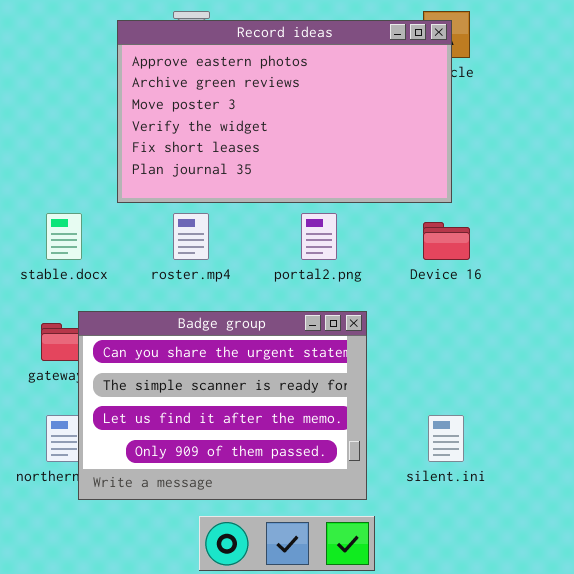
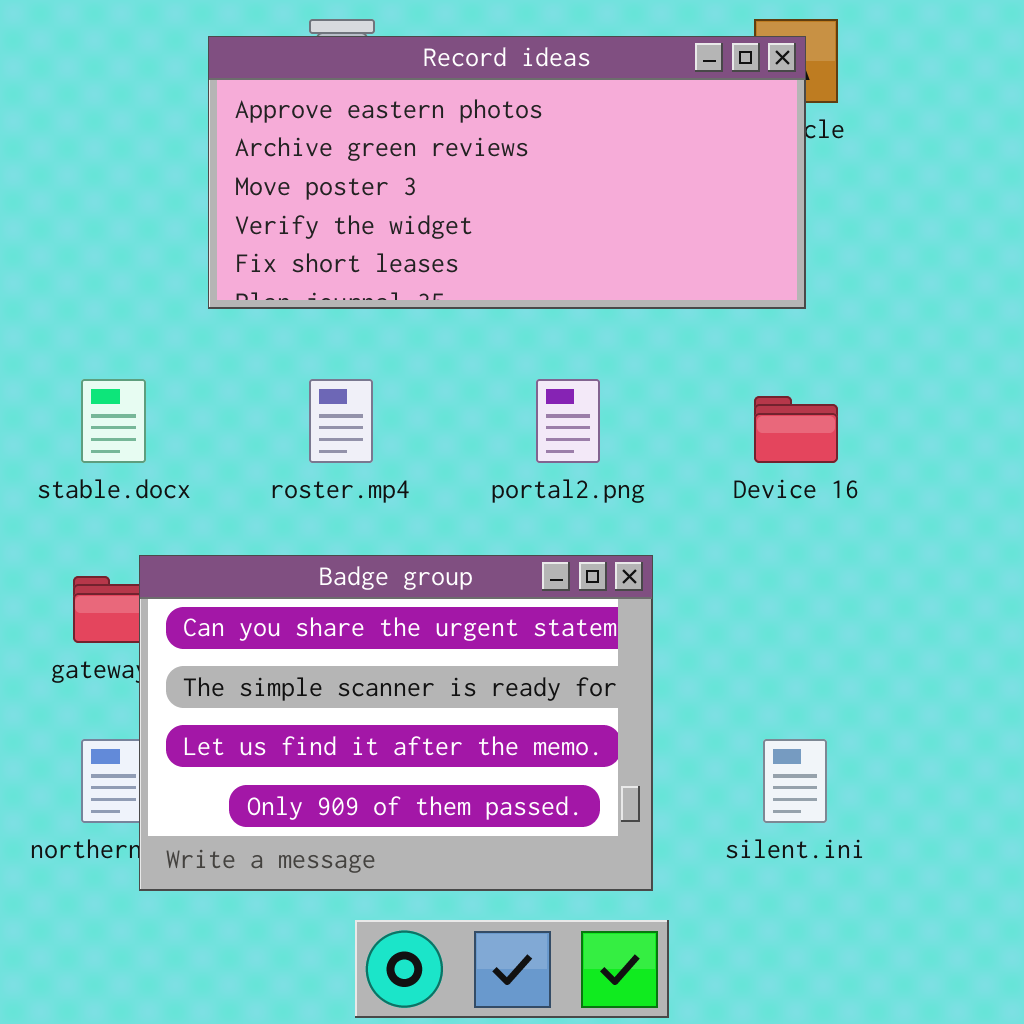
Record ideas: [117,20,452,203] -> [208,36,806,309], resized

